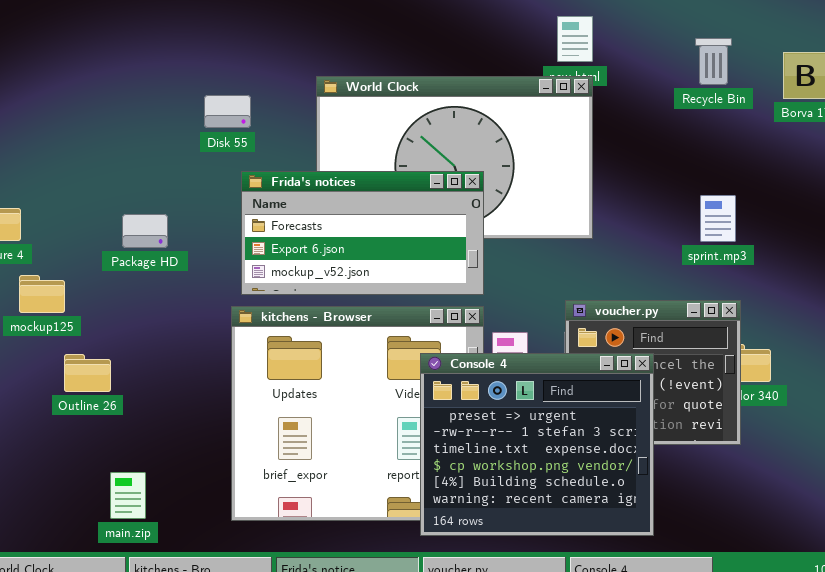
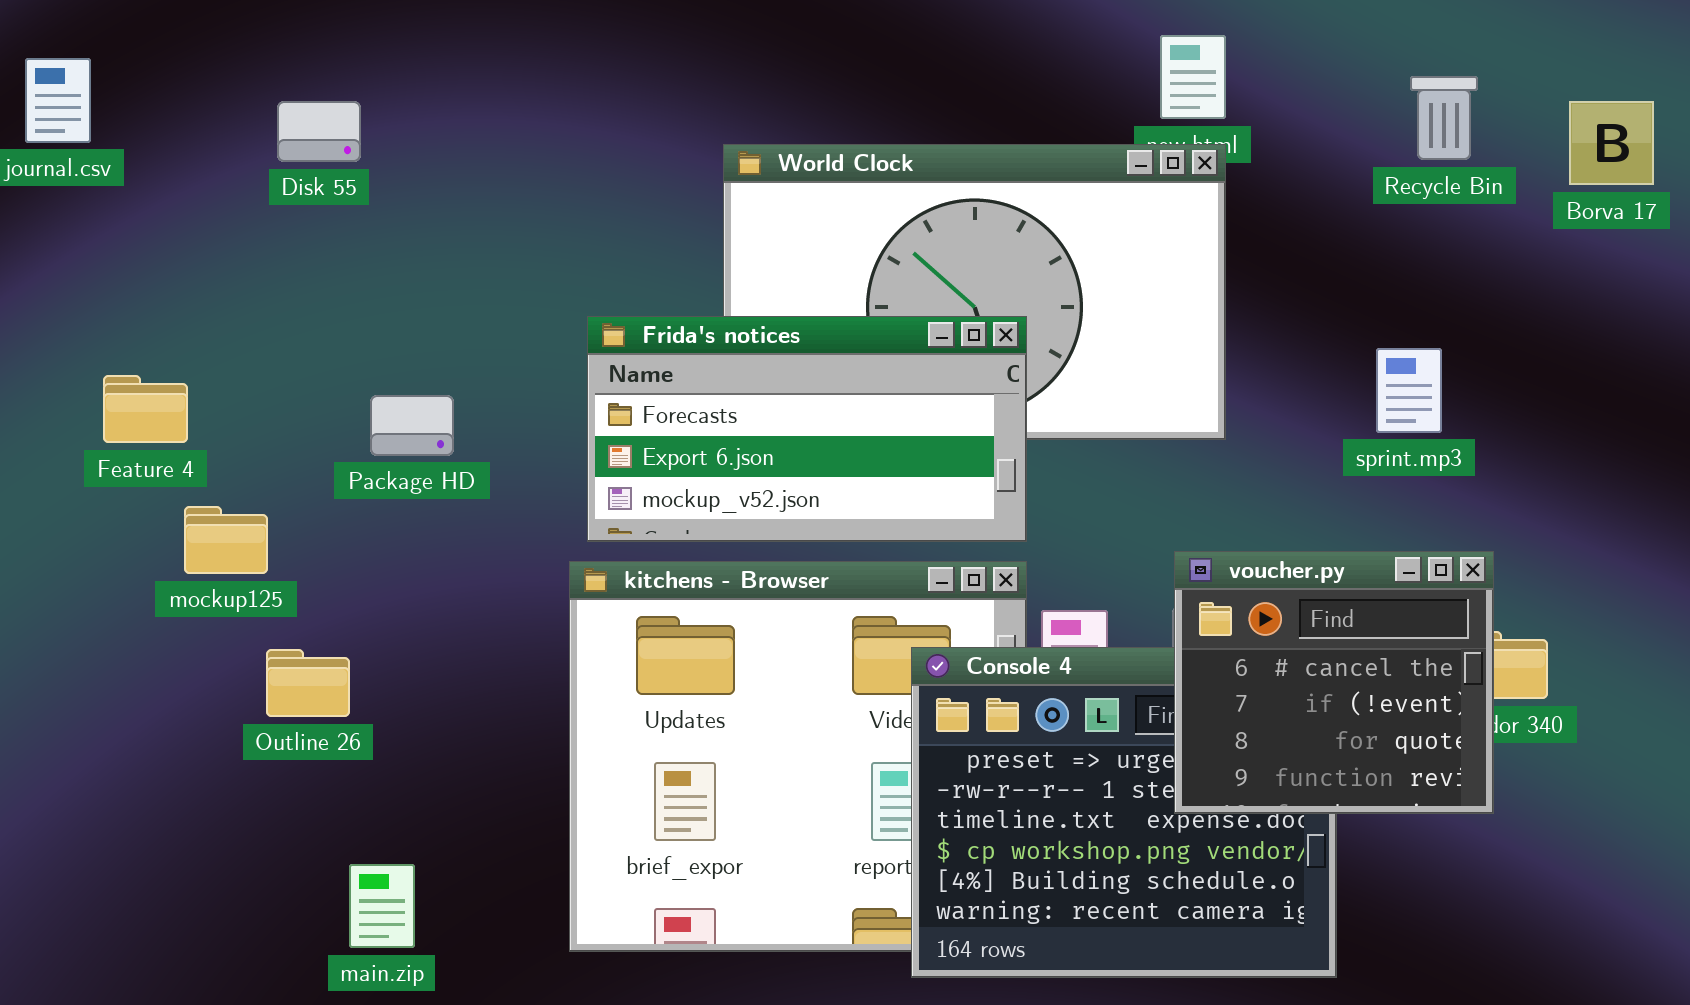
Disk 55: [204,95,251,128] -> [277,101,361,162], moved
sprint.mp3: [700,195,736,242] -> [1376,348,1442,433], moved
voucher.py: [565,300,741,445] -> [1174,551,1494,814], raised

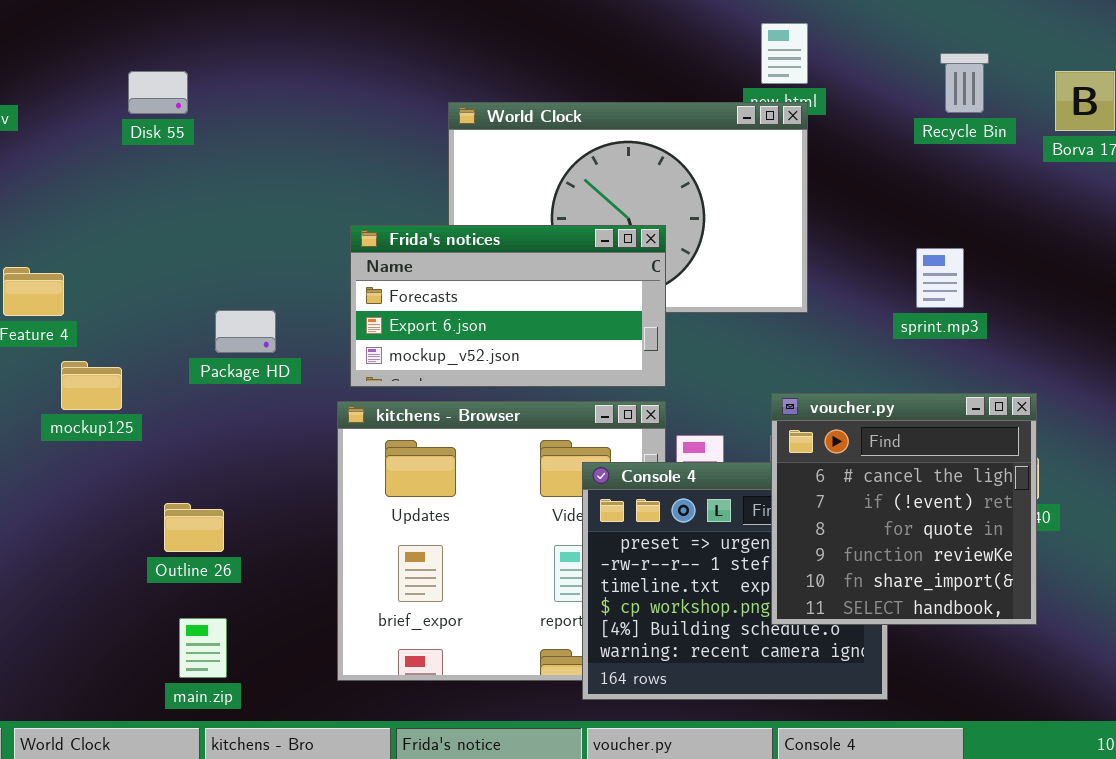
Package HD: [370,395,454,456] -> [215,310,276,353], moved
voucher.py: [1174,551,1494,814] -> [771,393,1037,625], resized
Outline 26: [266,649,350,717] -> [164,503,224,552], moved

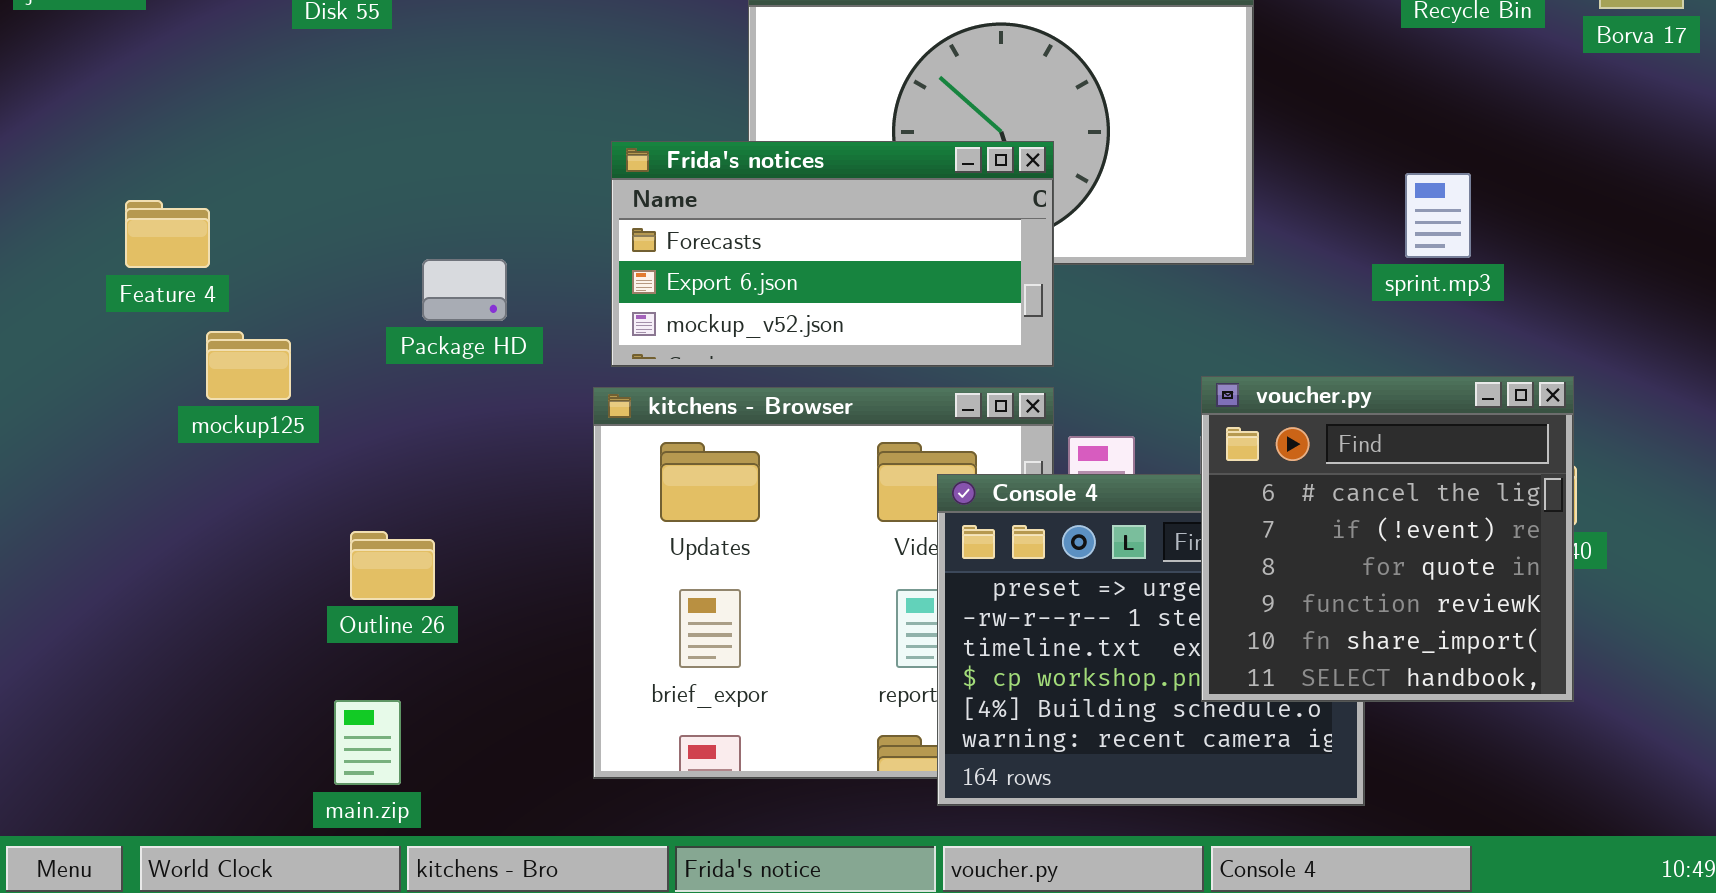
main.zip: [179,618,227,678] -> [334,700,401,785], moved

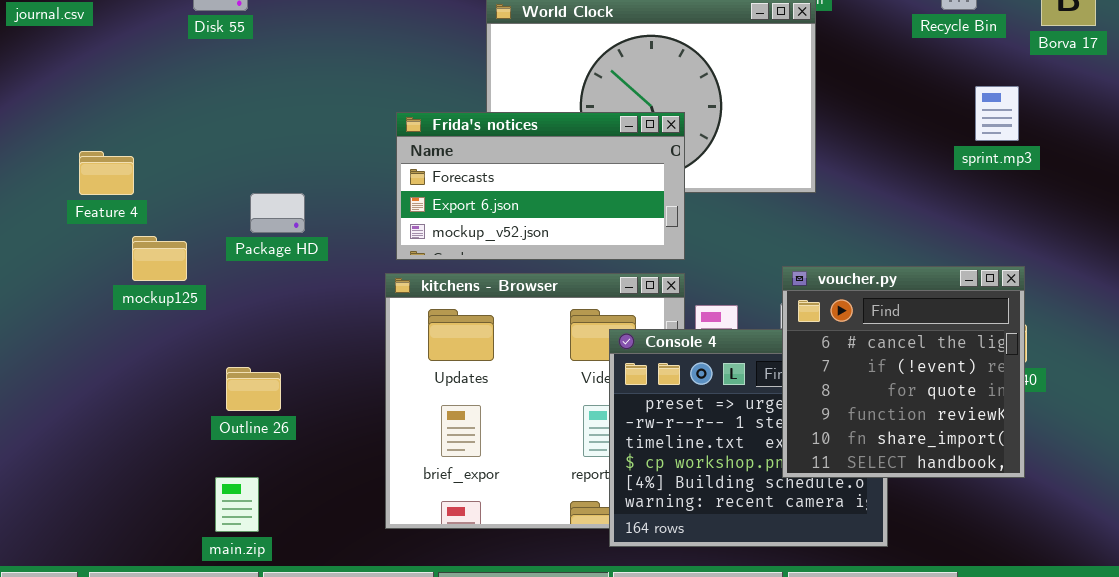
sprint.mp3: [1405,173,1471,258] -> [975,86,1019,141], moved
Package HD: [422,259,507,321] -> [250,193,305,233], moved

